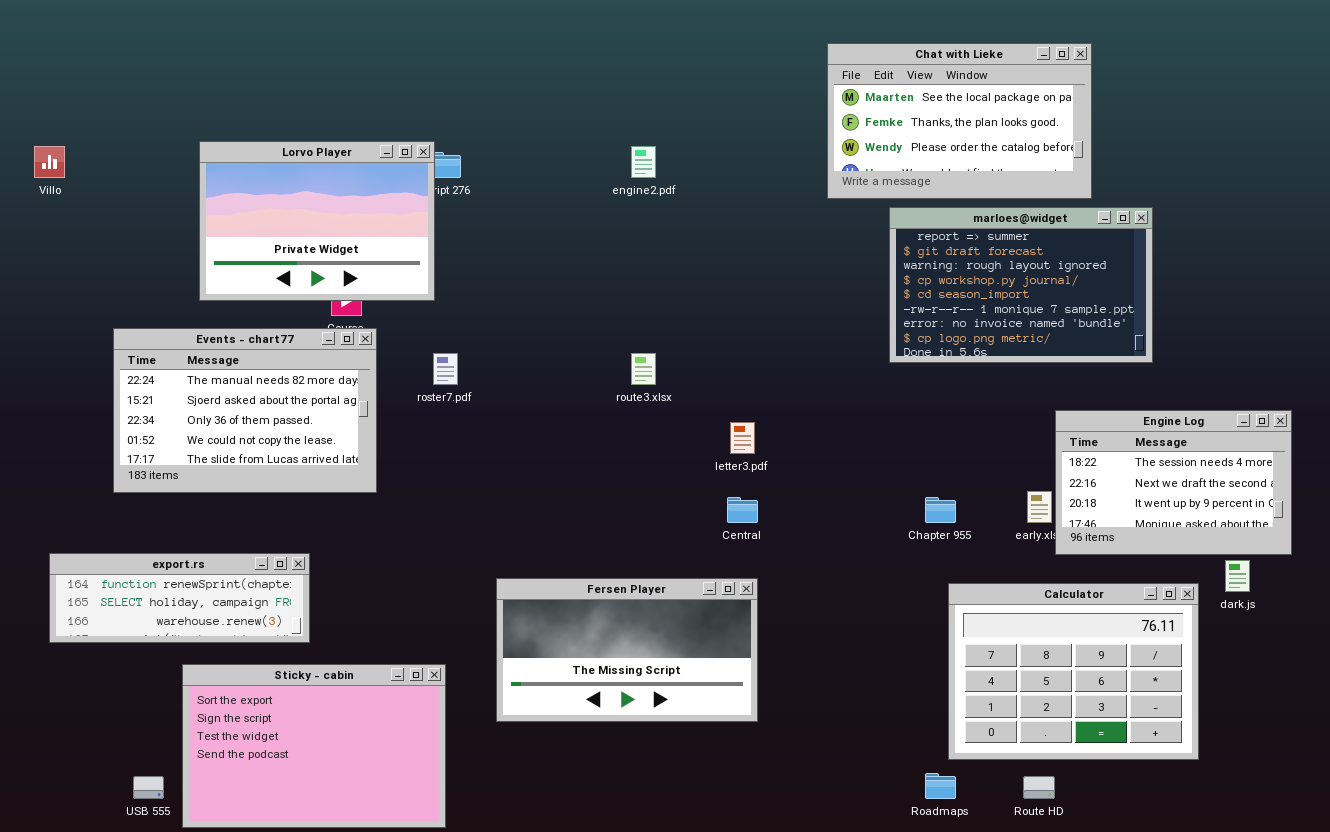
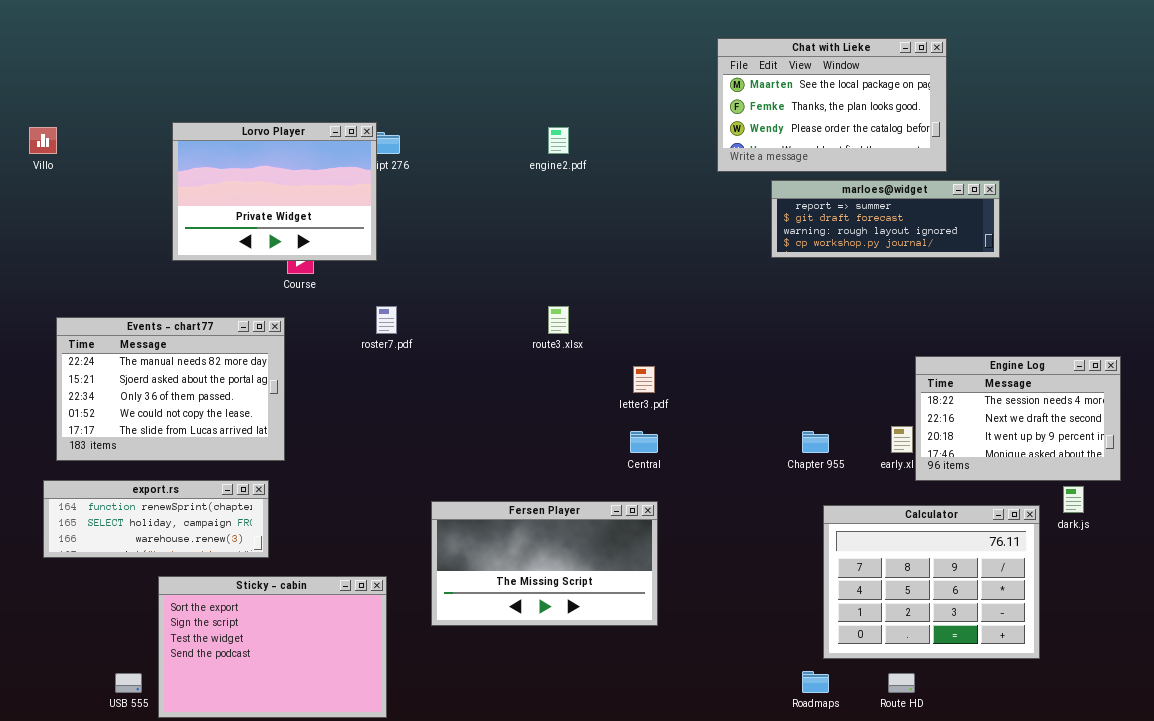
marloes@widget: [889,207,1153,363] -> [771,180,1000,258], resized
Events - chart77: [113,328,377,493] -> [56,317,285,461], moved

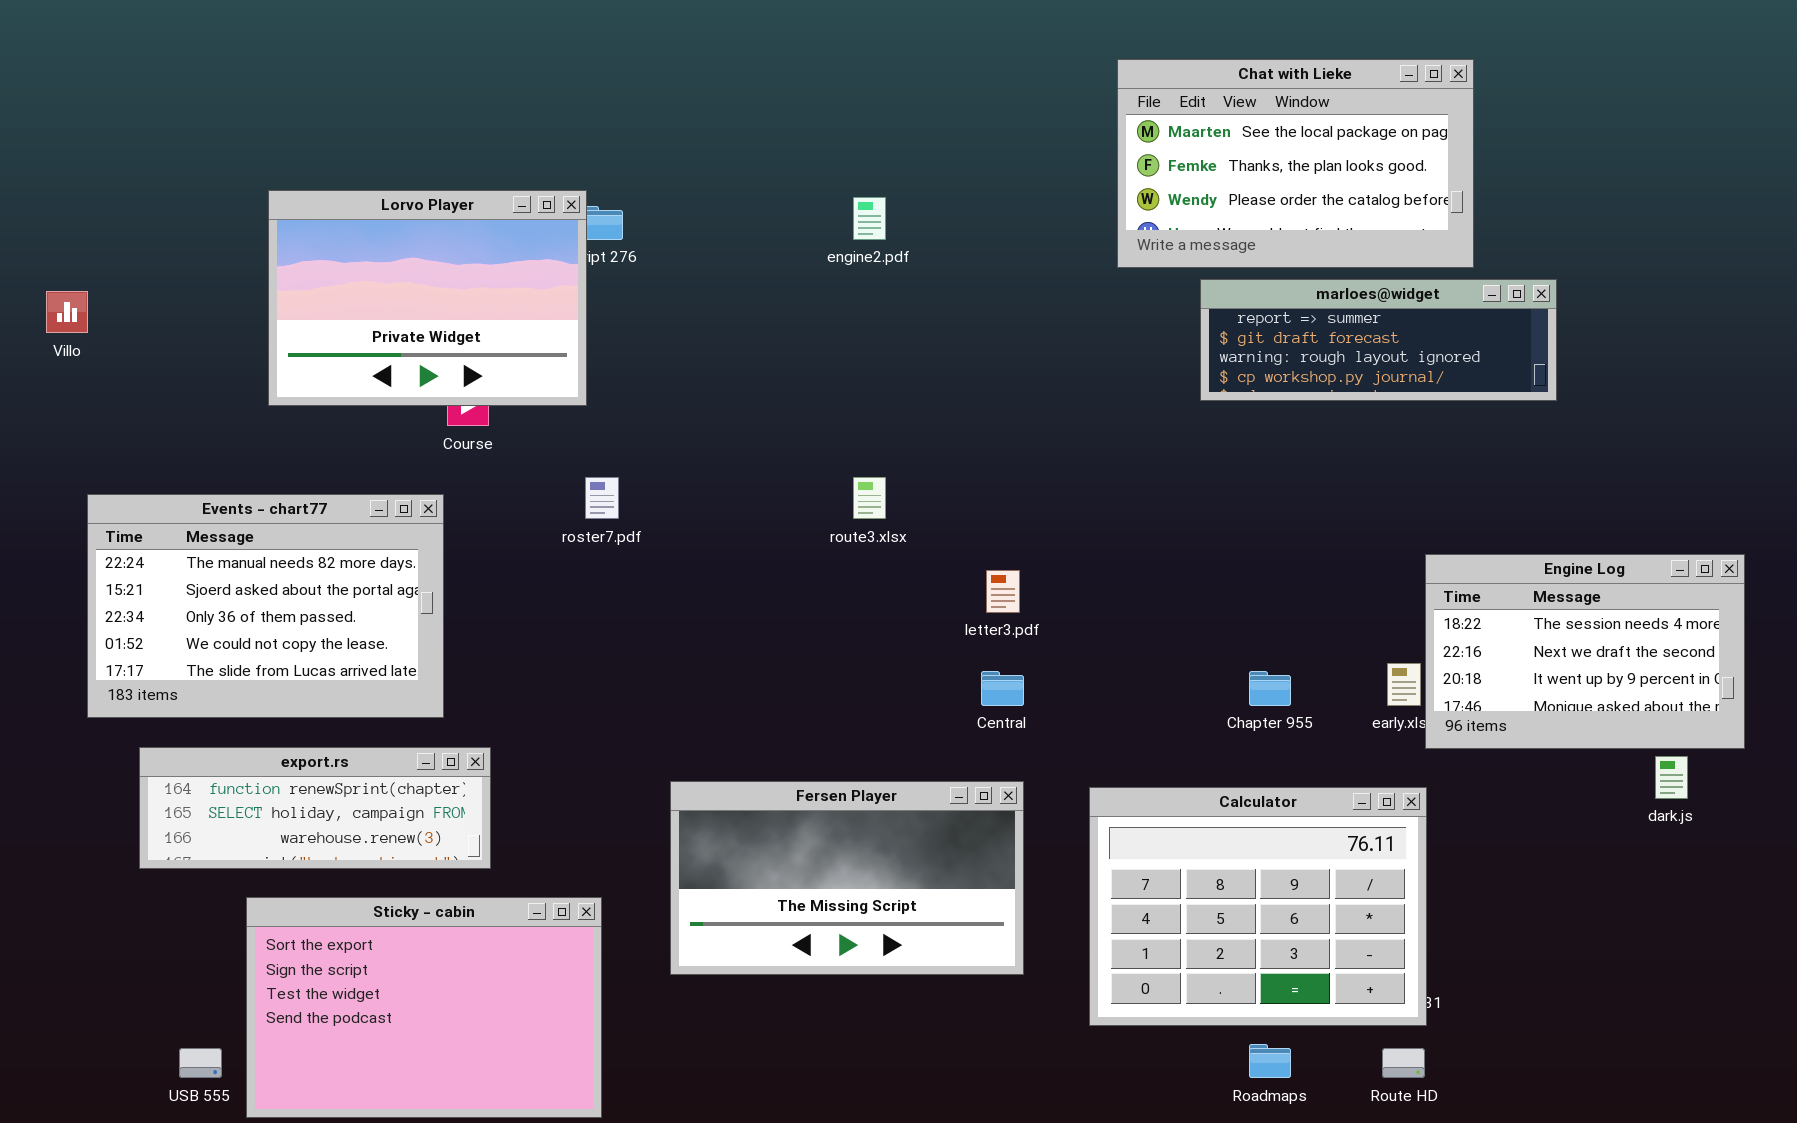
Villo: [29,127,57,154] -> [46,291,88,333], moved
export.rs: [43,480,269,558] -> [139,747,491,869], moved
Calculator: [823,505,1040,659] -> [1089,787,1427,1026], moved

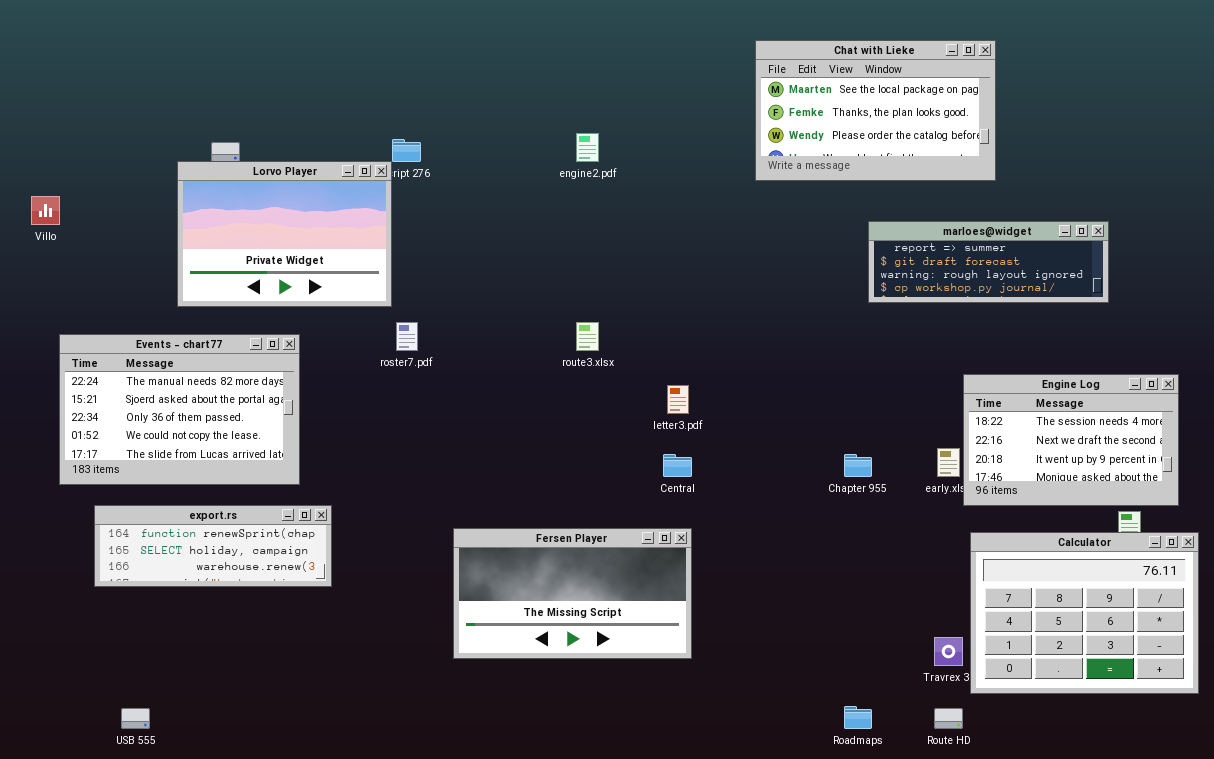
Lorvo Player: [268,190,587,406] -> [177,161,392,307], moved
marloes@widget: [1200,279,1557,401] -> [868,221,1109,303], moved
Calculator: [1089,787,1427,1026] -> [970,532,1199,694], moved
Sticky - cabin: [246,897,602,1118] -> none, closed

